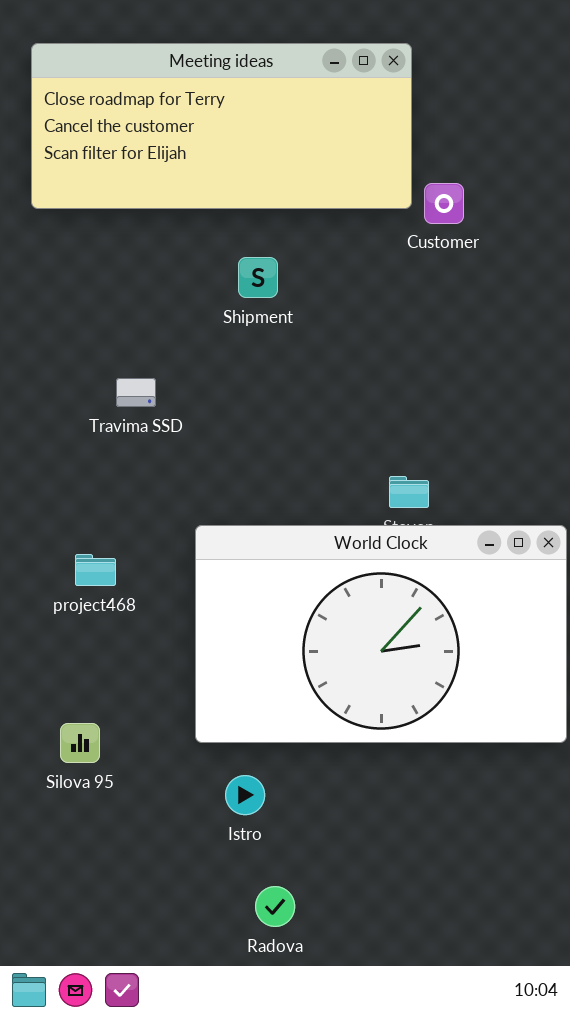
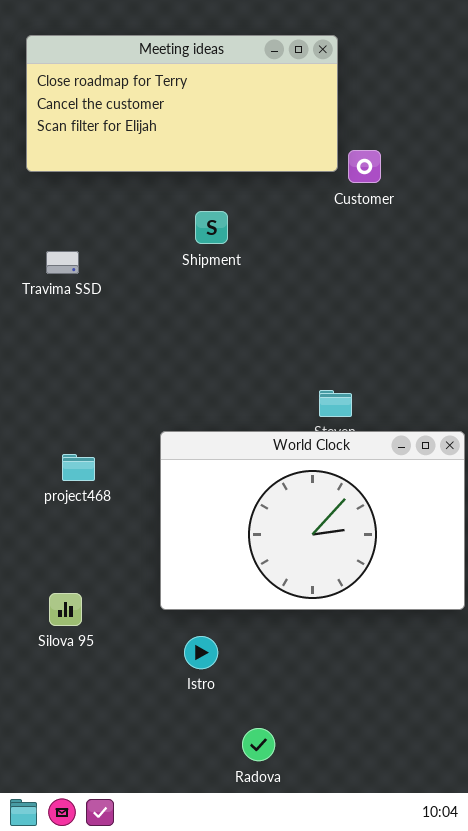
Travima SSD: [116,378,156,407] -> [46,251,79,274], moved
Radova: [255,886,295,927] -> [242,728,275,761], moved

